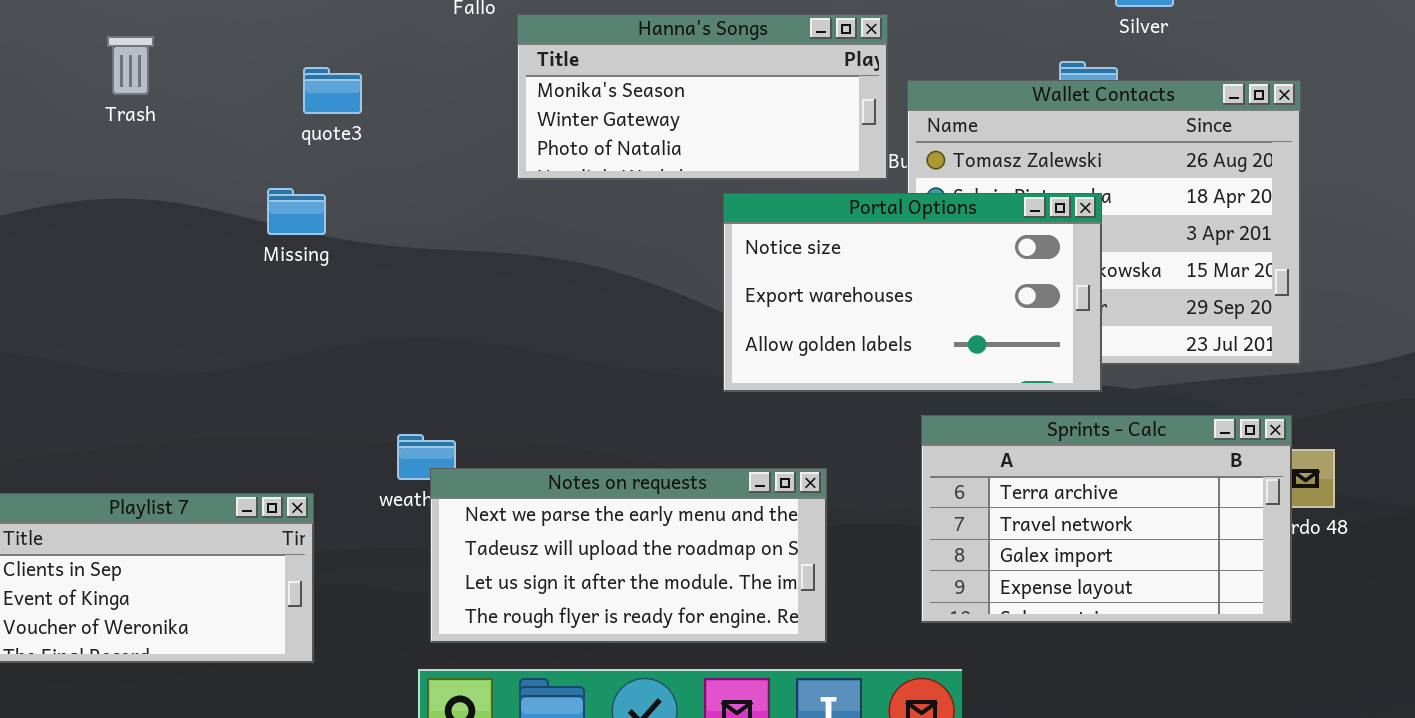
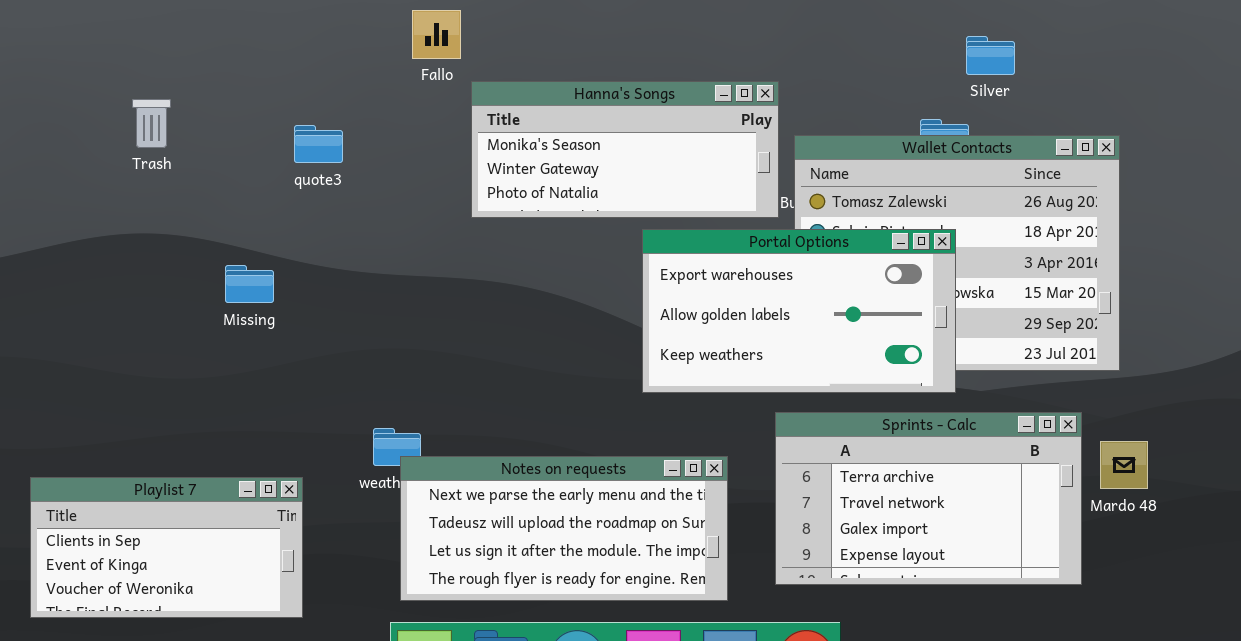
Missing: [267,188,326,235] -> [225,265,274,303], moved
Portal Options: [723,193,1102,392] -> [642,229,956,393], scrolled down 1 row
Sprints - Calc: [921,415,1292,623] -> [775,412,1082,585], moved

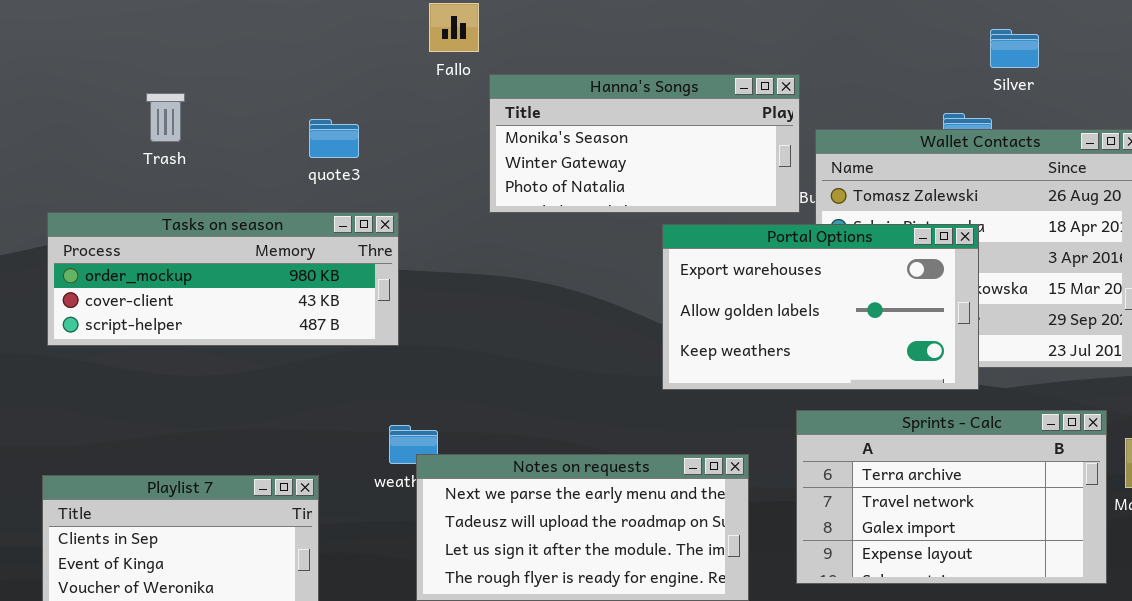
Tasks on season: none -> [47,212,399,346], opened

